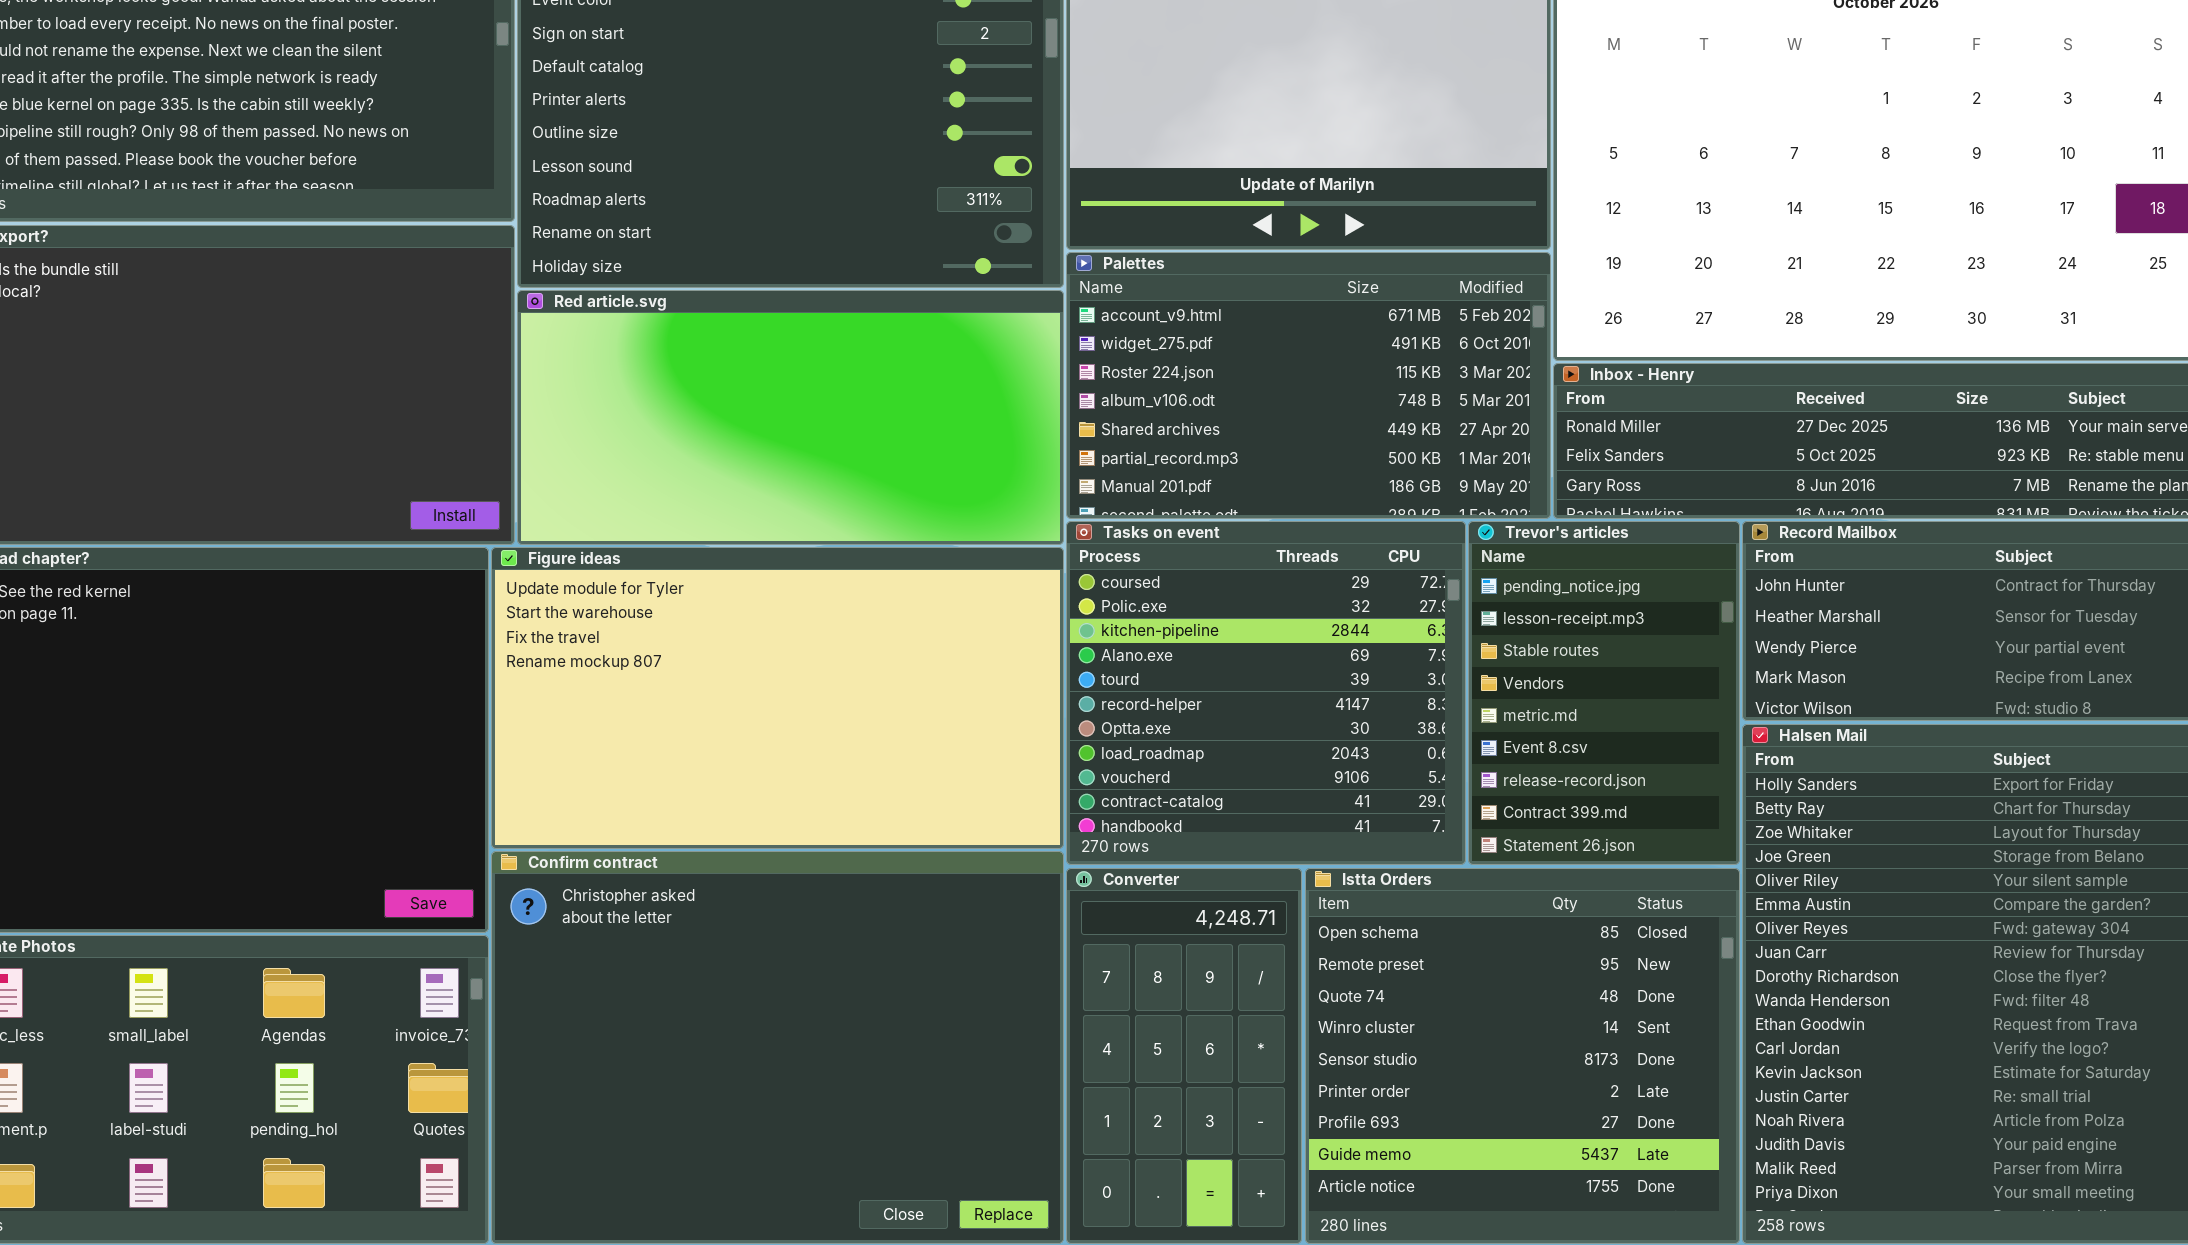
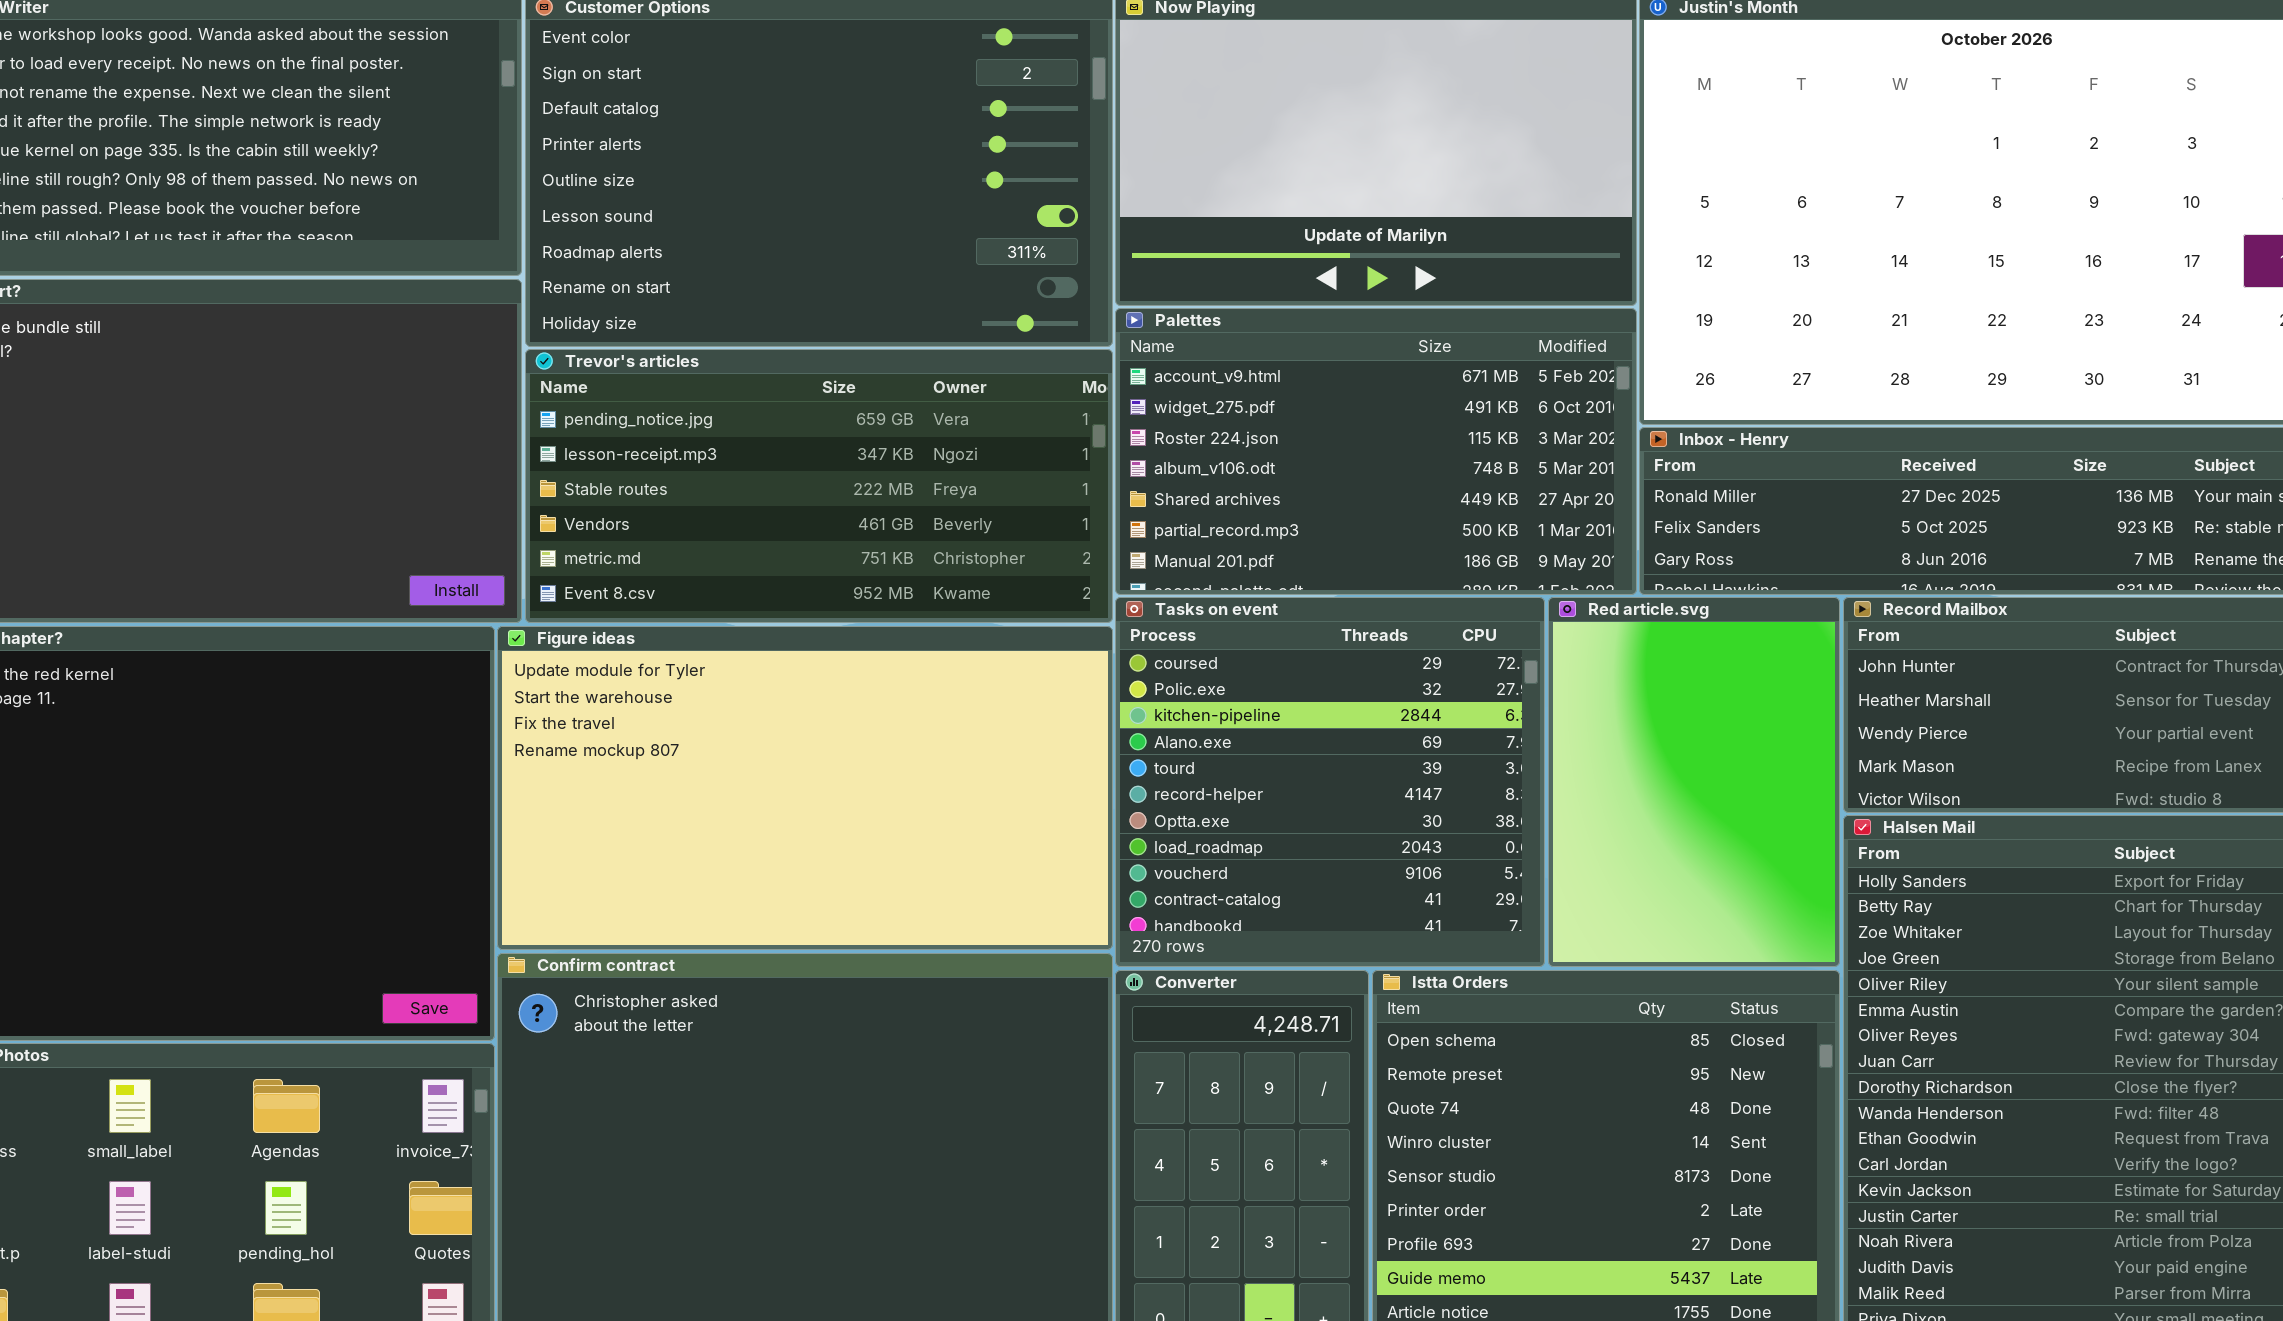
Red article.svg: [517,290,1064,545] -> [1548,597,1840,967], moved, resized
Trevor's articles: [1468,521,1740,865] -> [525,349,1113,623], moved, resized

